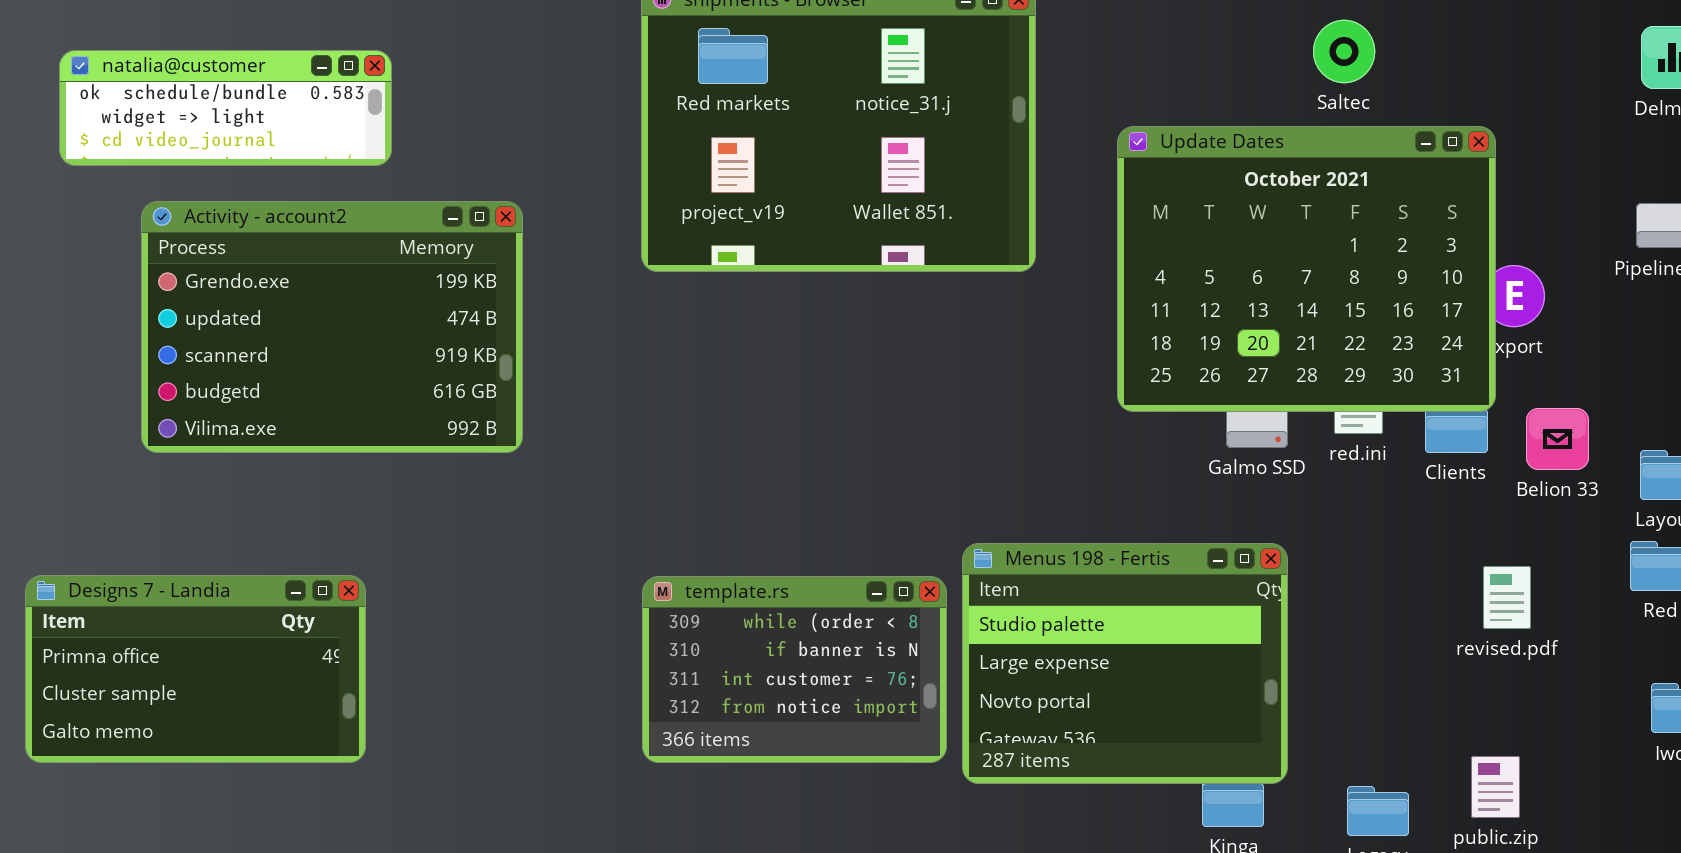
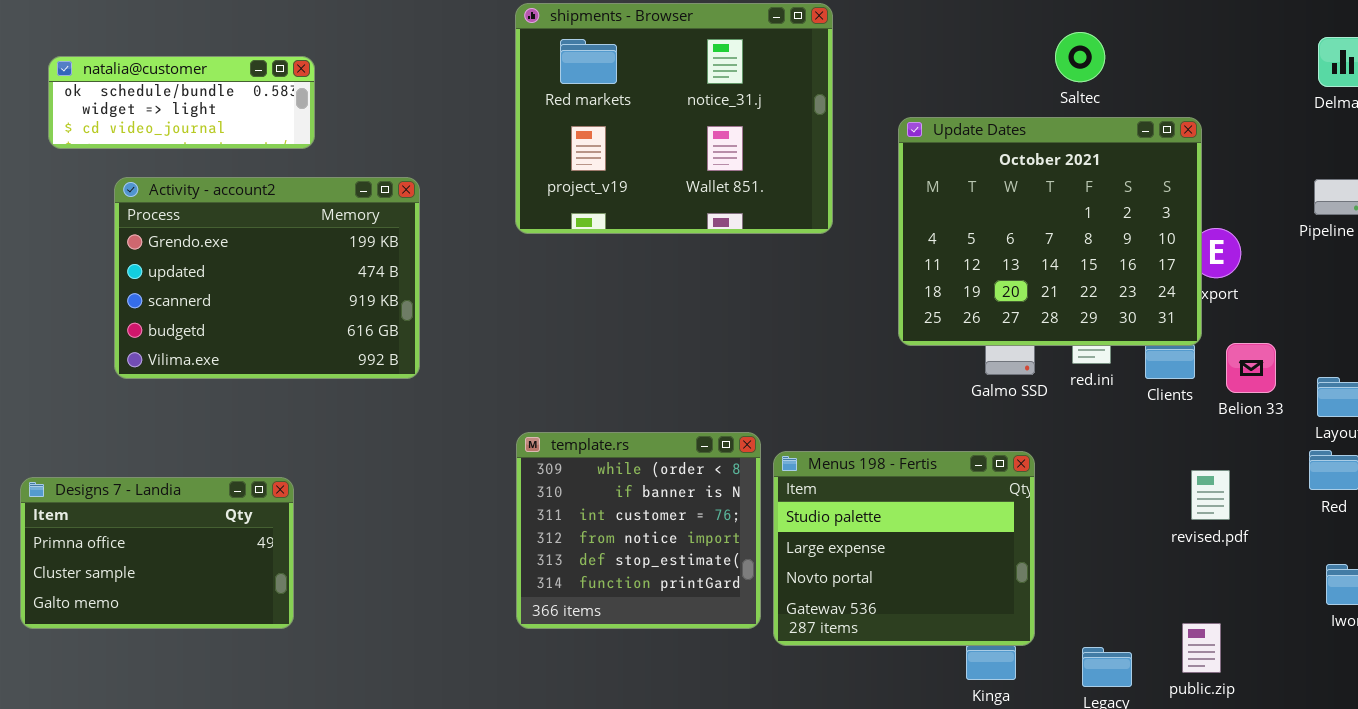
template.rs: [642,576,947,763] -> [516,432,761,629], resized

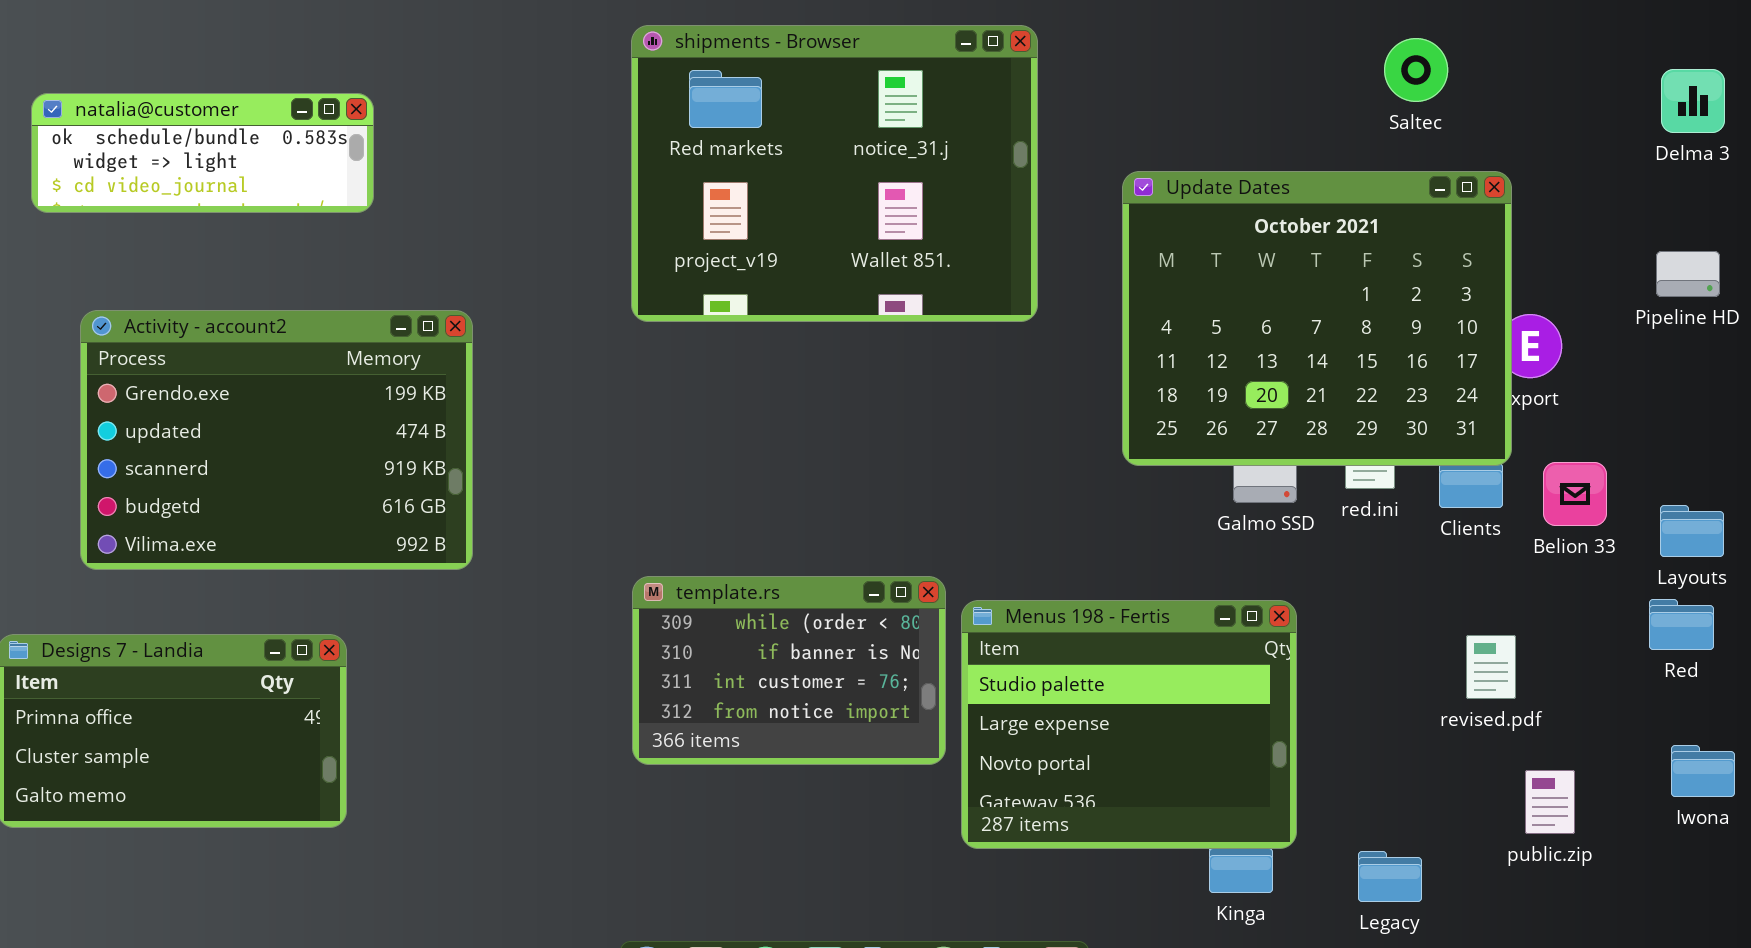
Saltec: [1055,32,1105,82] -> [1384,38,1448,102], moved
Activity - account2: [114,177,420,379] -> [80,310,473,570], moved
template.rs: [516,432,761,629] -> [632,576,946,765], resized
revised.pdf: [1191,470,1230,520] -> [1466,635,1516,699], moved
public.zip: [1182,623,1221,673] -> [1525,770,1575,834], moved

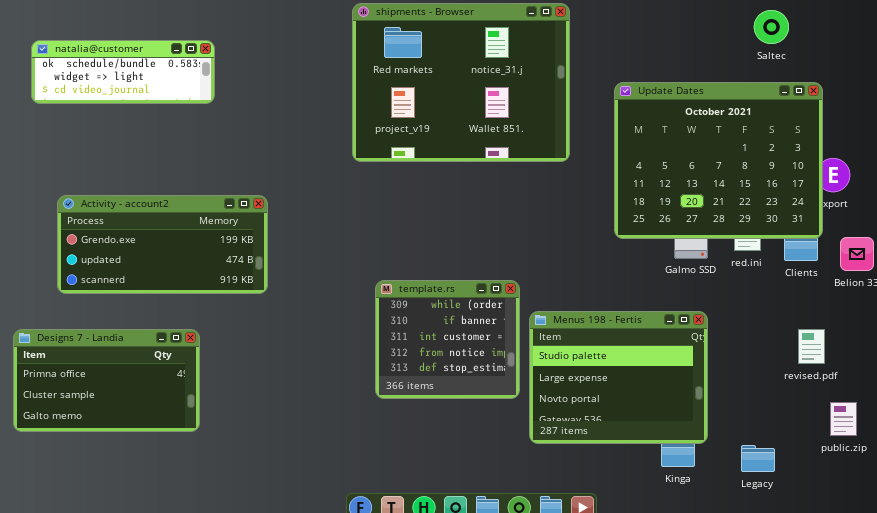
Activity - account2: [80,310,473,570] -> [57,195,268,294], resized
template.rs: [632,576,946,765] -> [375,280,520,399], resized

